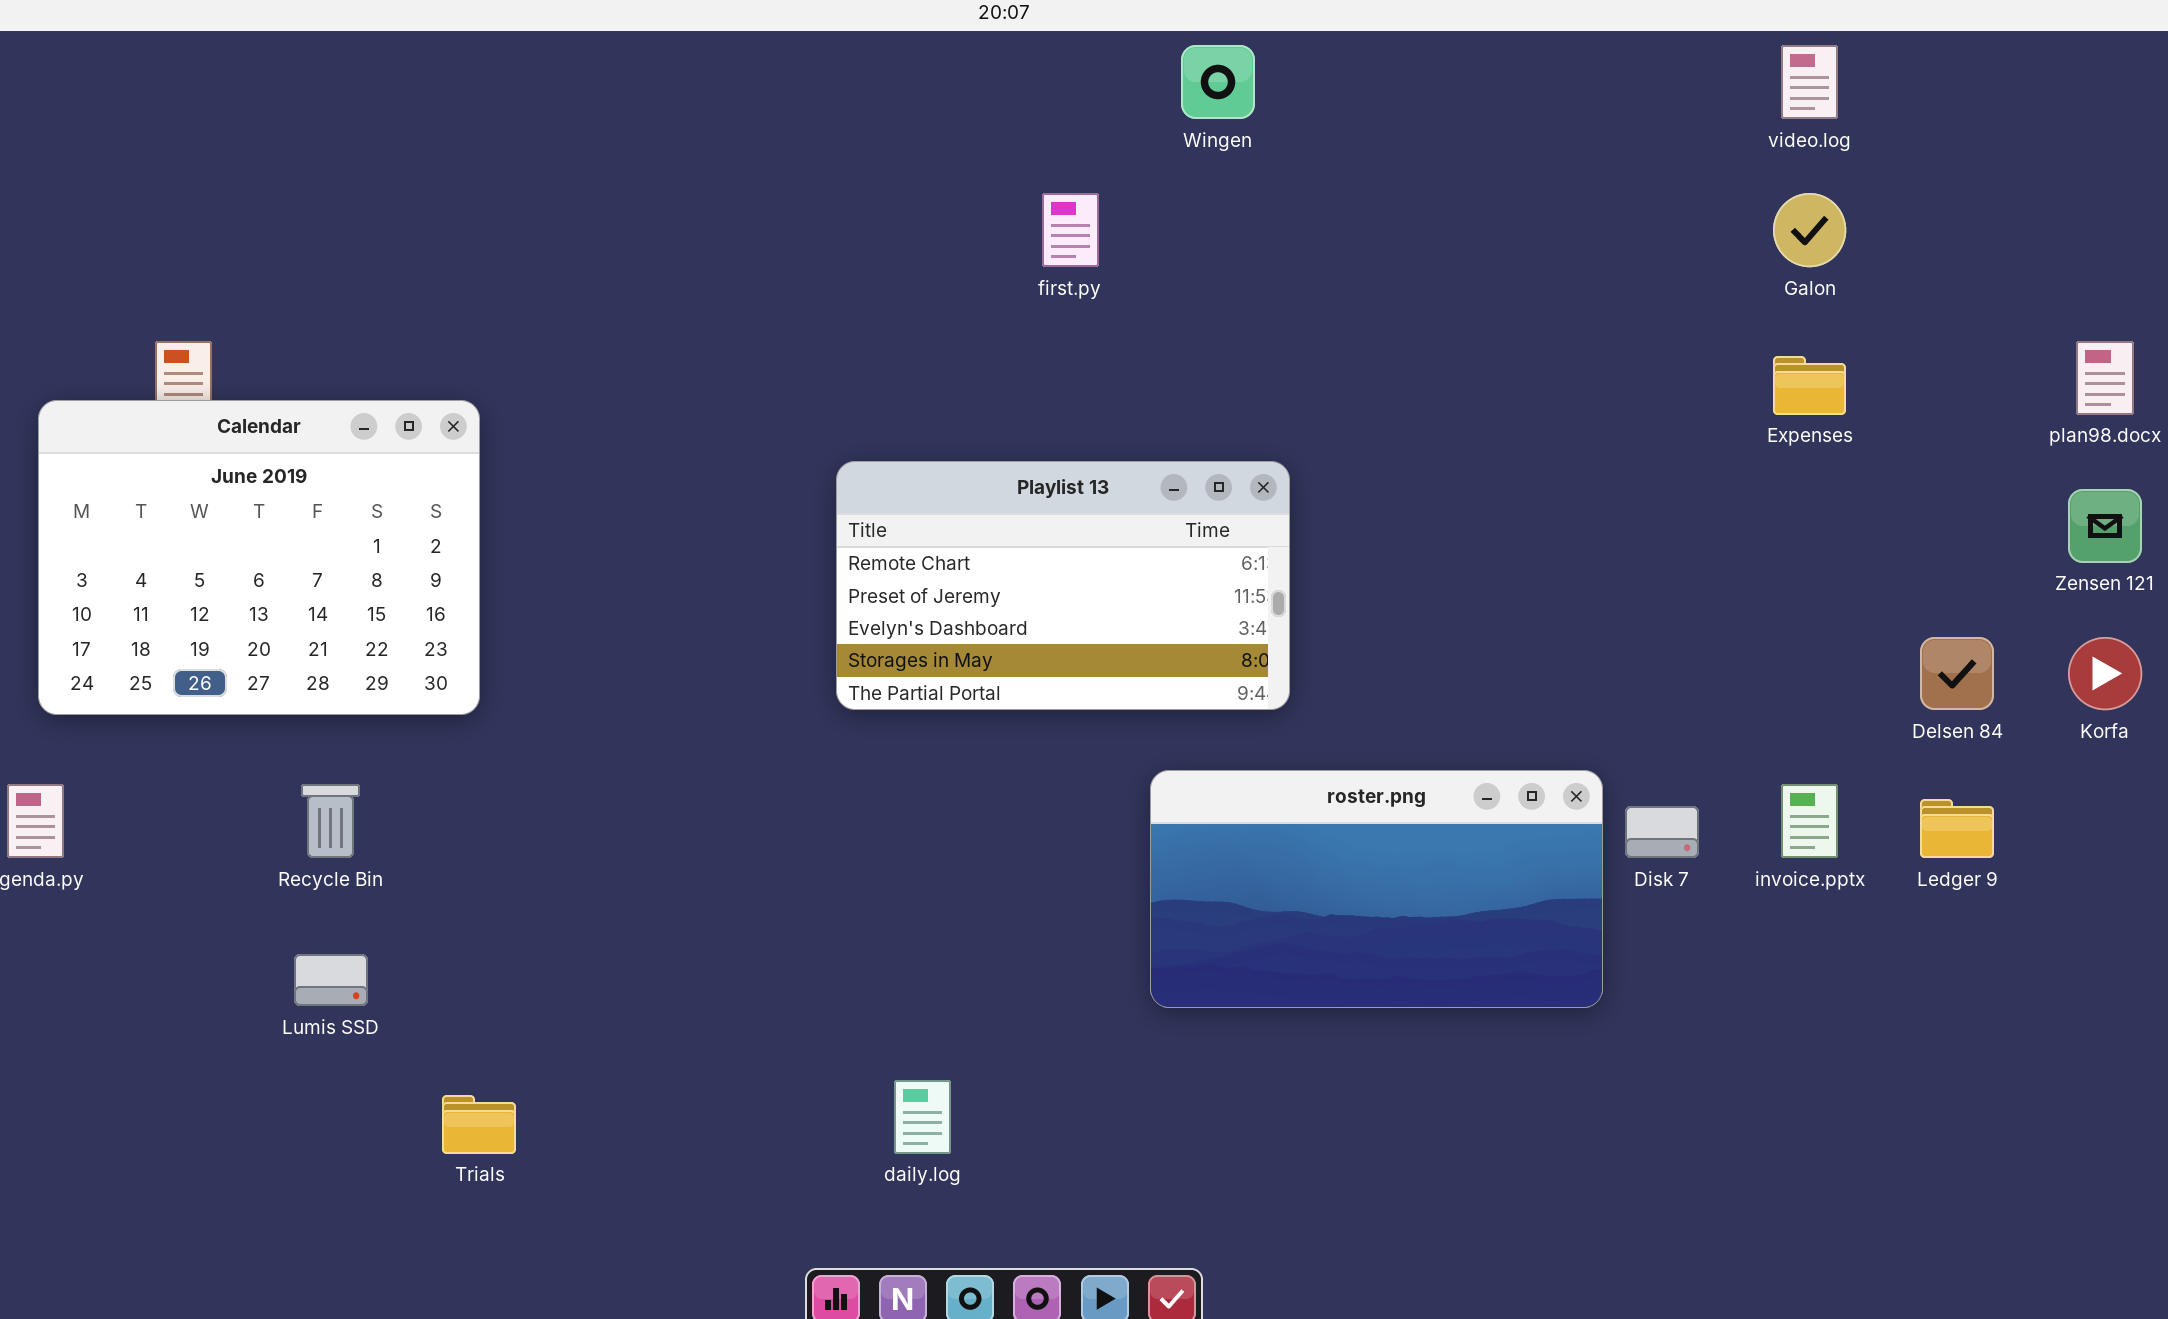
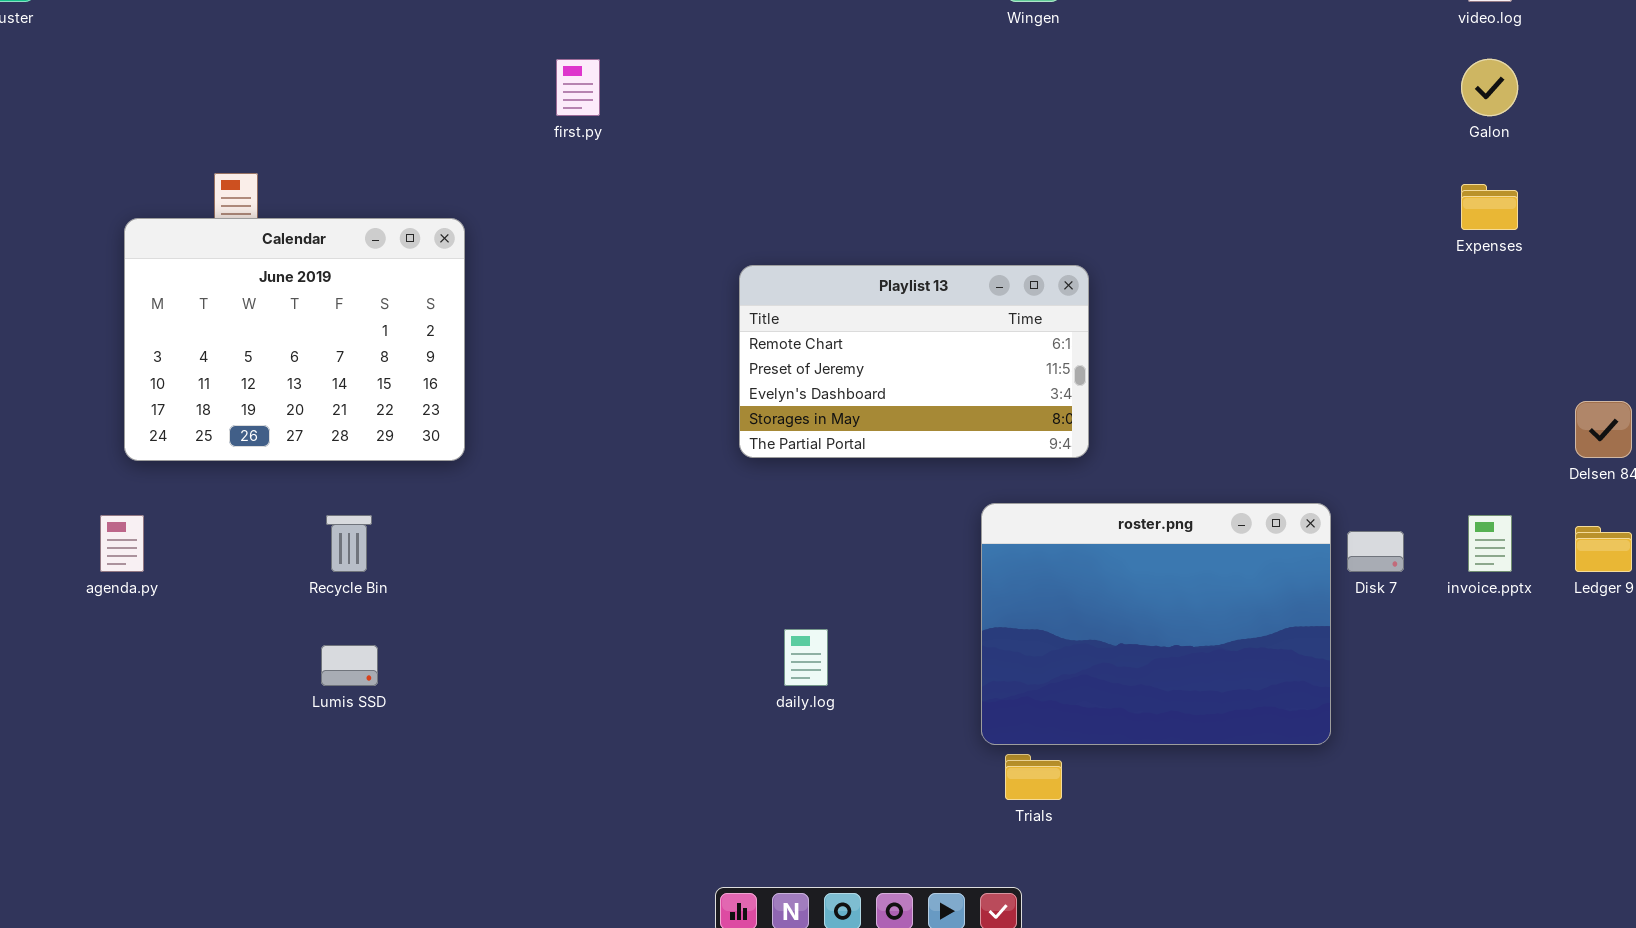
first.py: [1042,193,1099,267] -> [556,59,600,116], moved
roster.png: [1150,770,1603,1008] -> [981,503,1331,745], resized
daily.log: [894,1080,951,1154] -> [784,629,828,686], moved
Trials: [442,1095,516,1154] -> [1005,754,1062,800], moved

